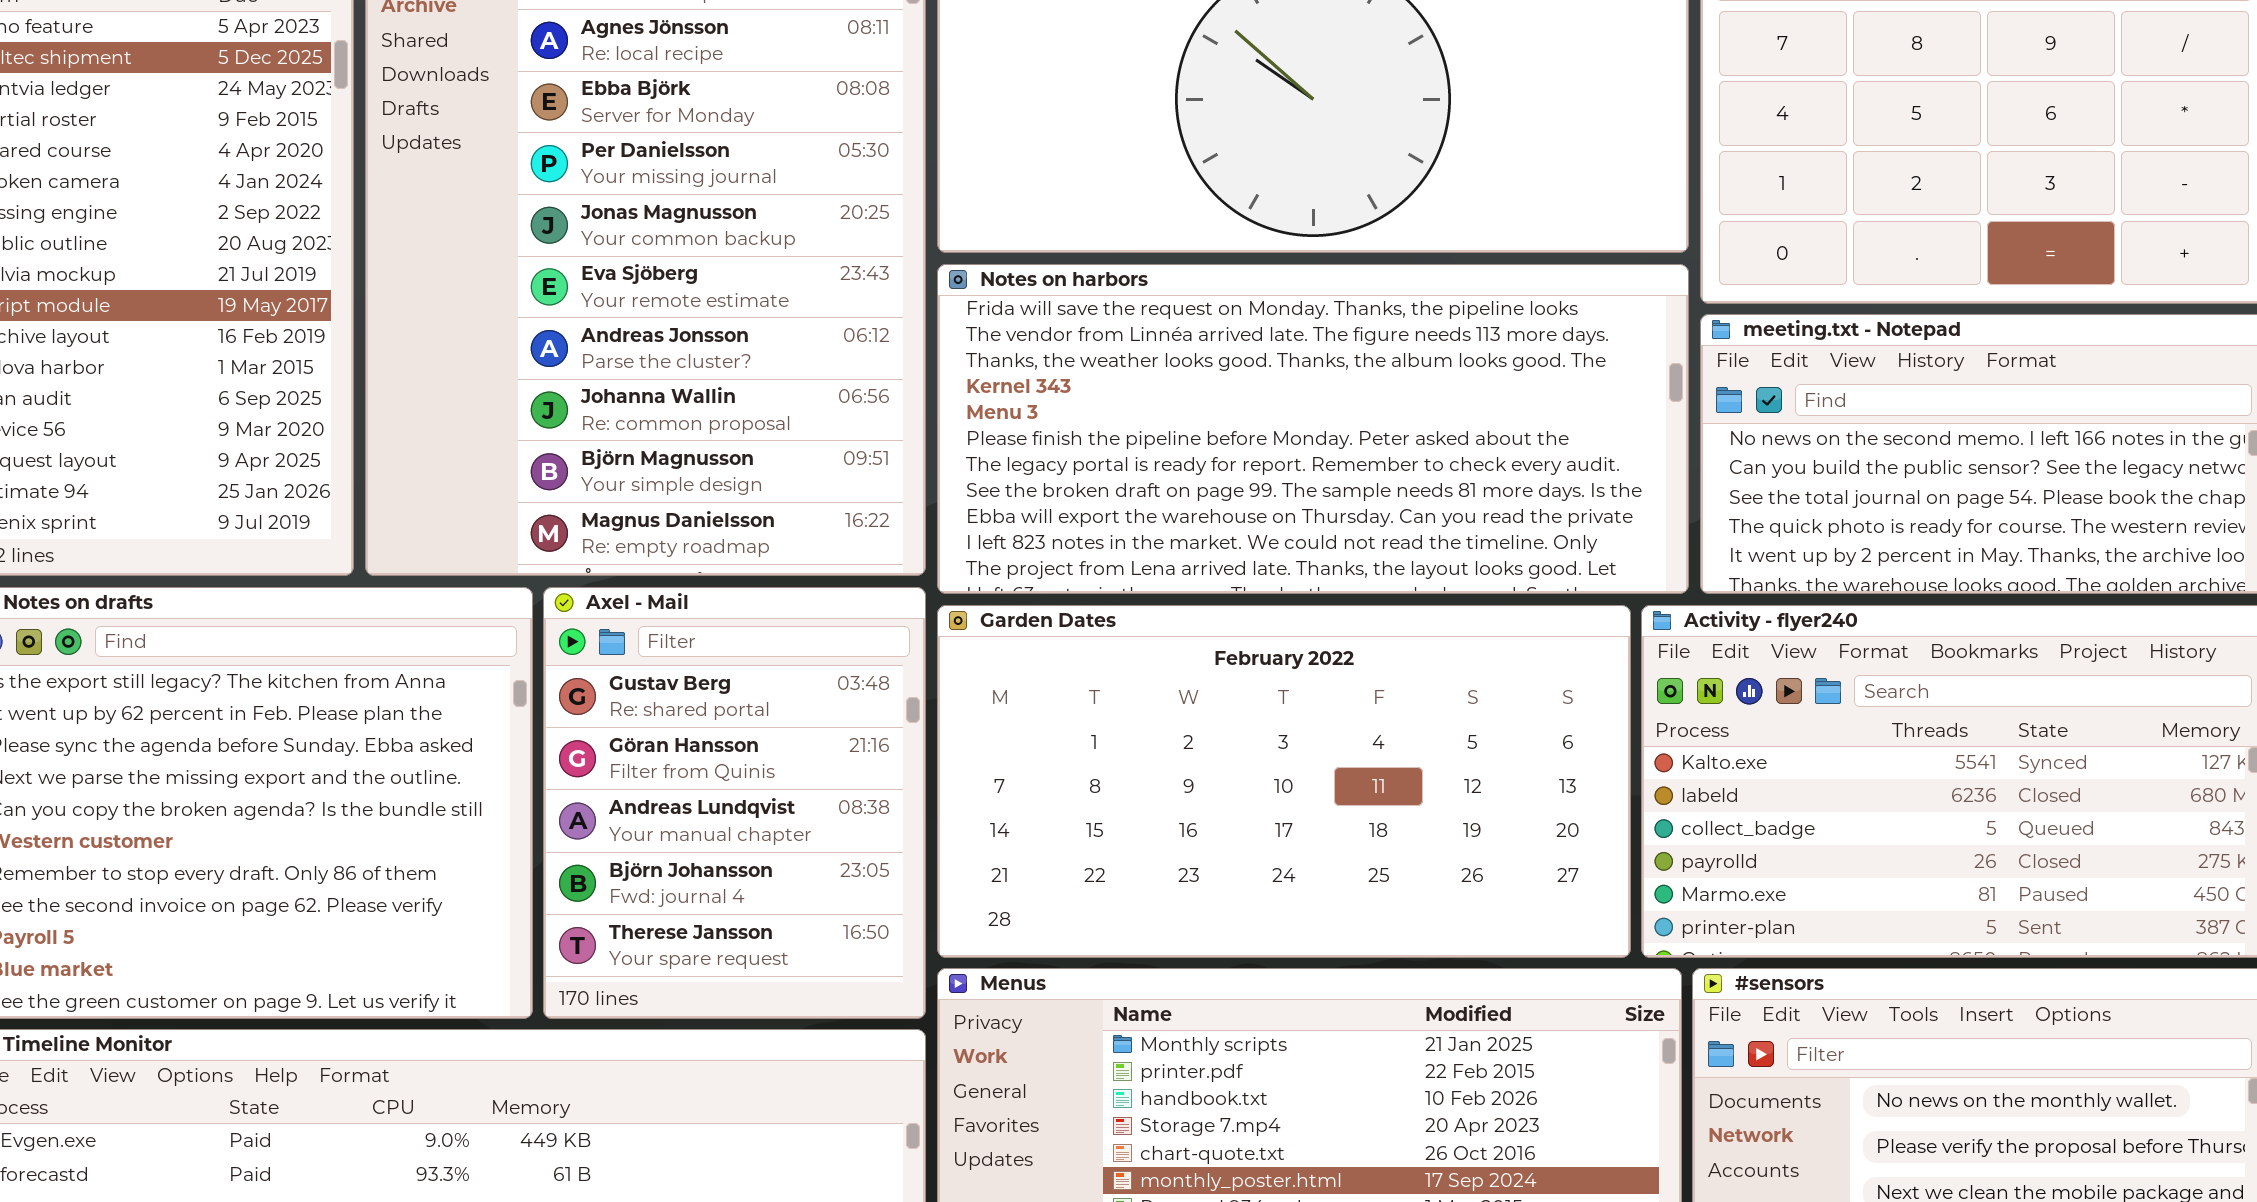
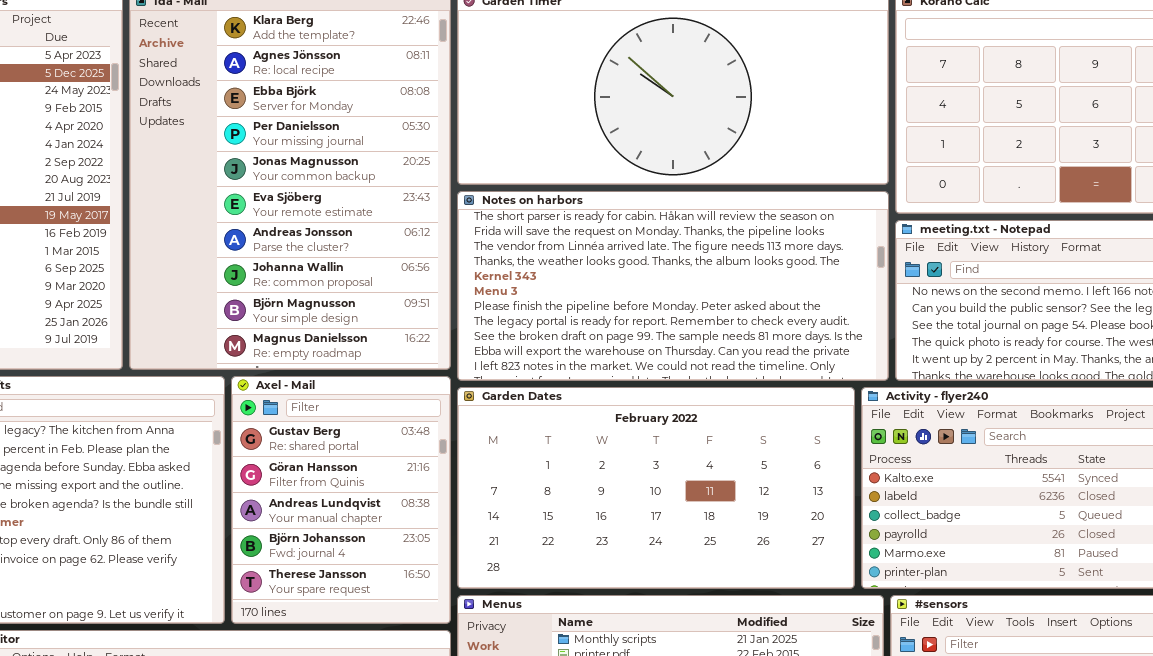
Notes on harbors: [937,264,1689,594] -> [457,191,889,381], scrolled up 1 row

